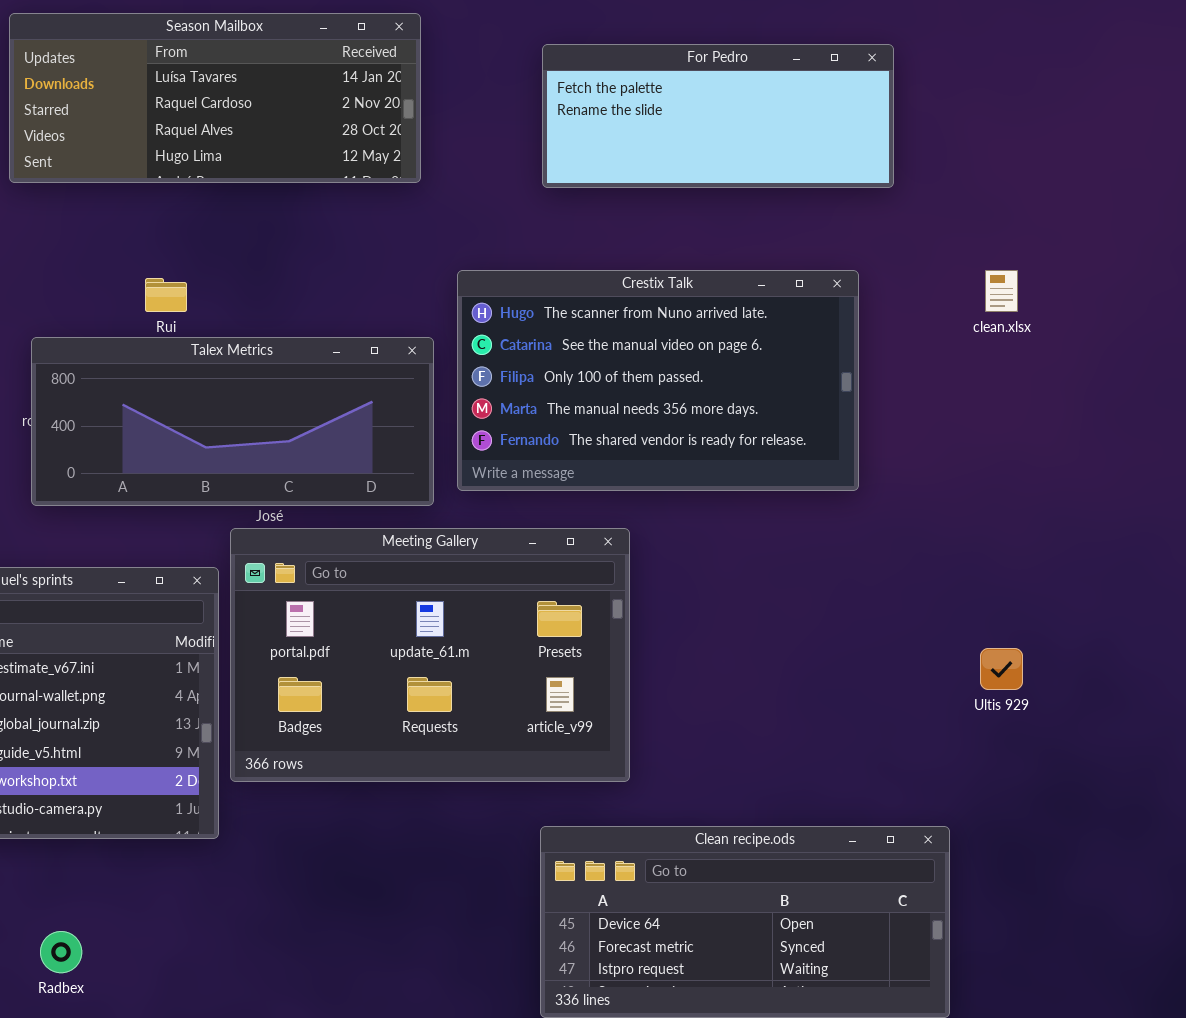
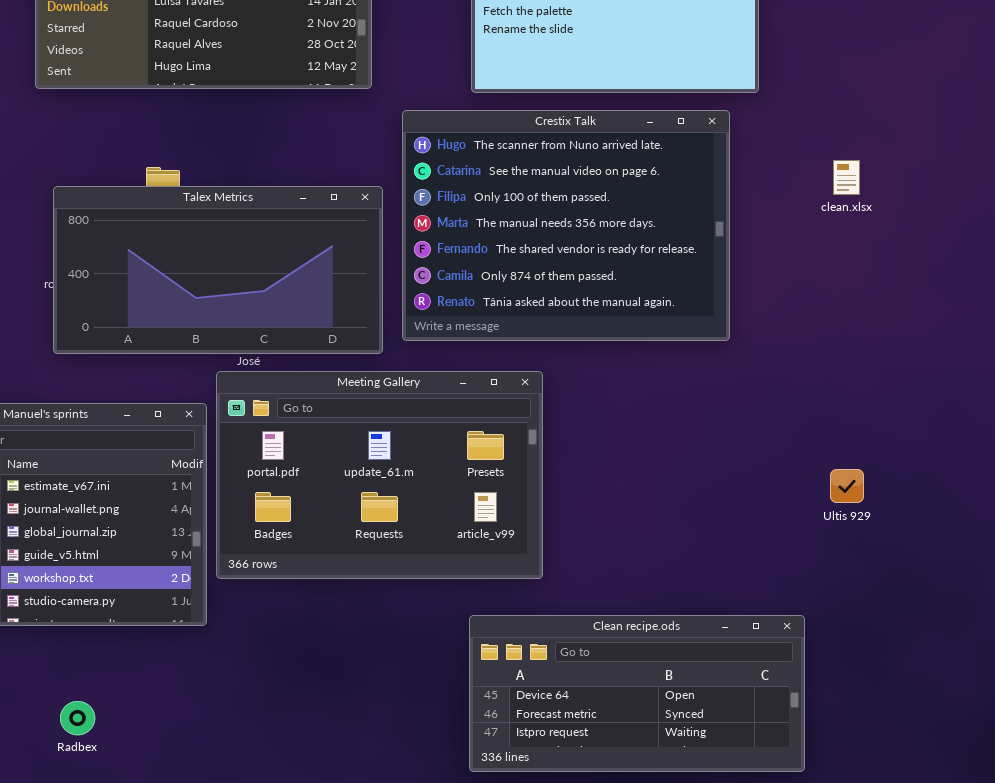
Crestix Talk: [457,270,859,491] -> [402,110,730,341], resized
Talex Metrics: [31,337,434,506] -> [53,186,383,354], resized

